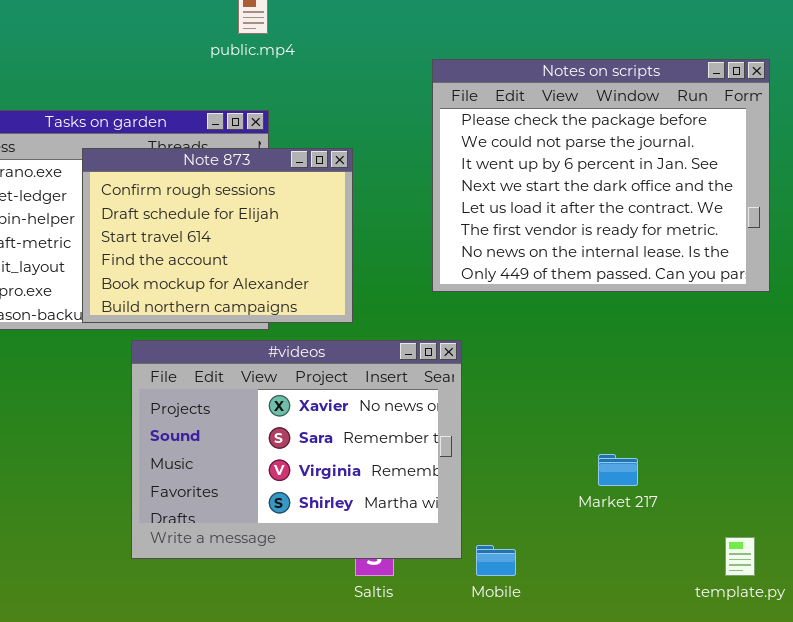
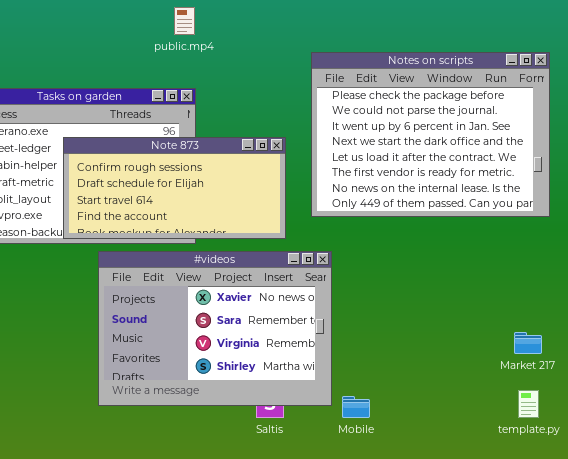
Note 873: [82,148,353,323] -> [63,137,286,239], resized
Market 217: [598,454,638,486] -> [514,332,542,354], moved

